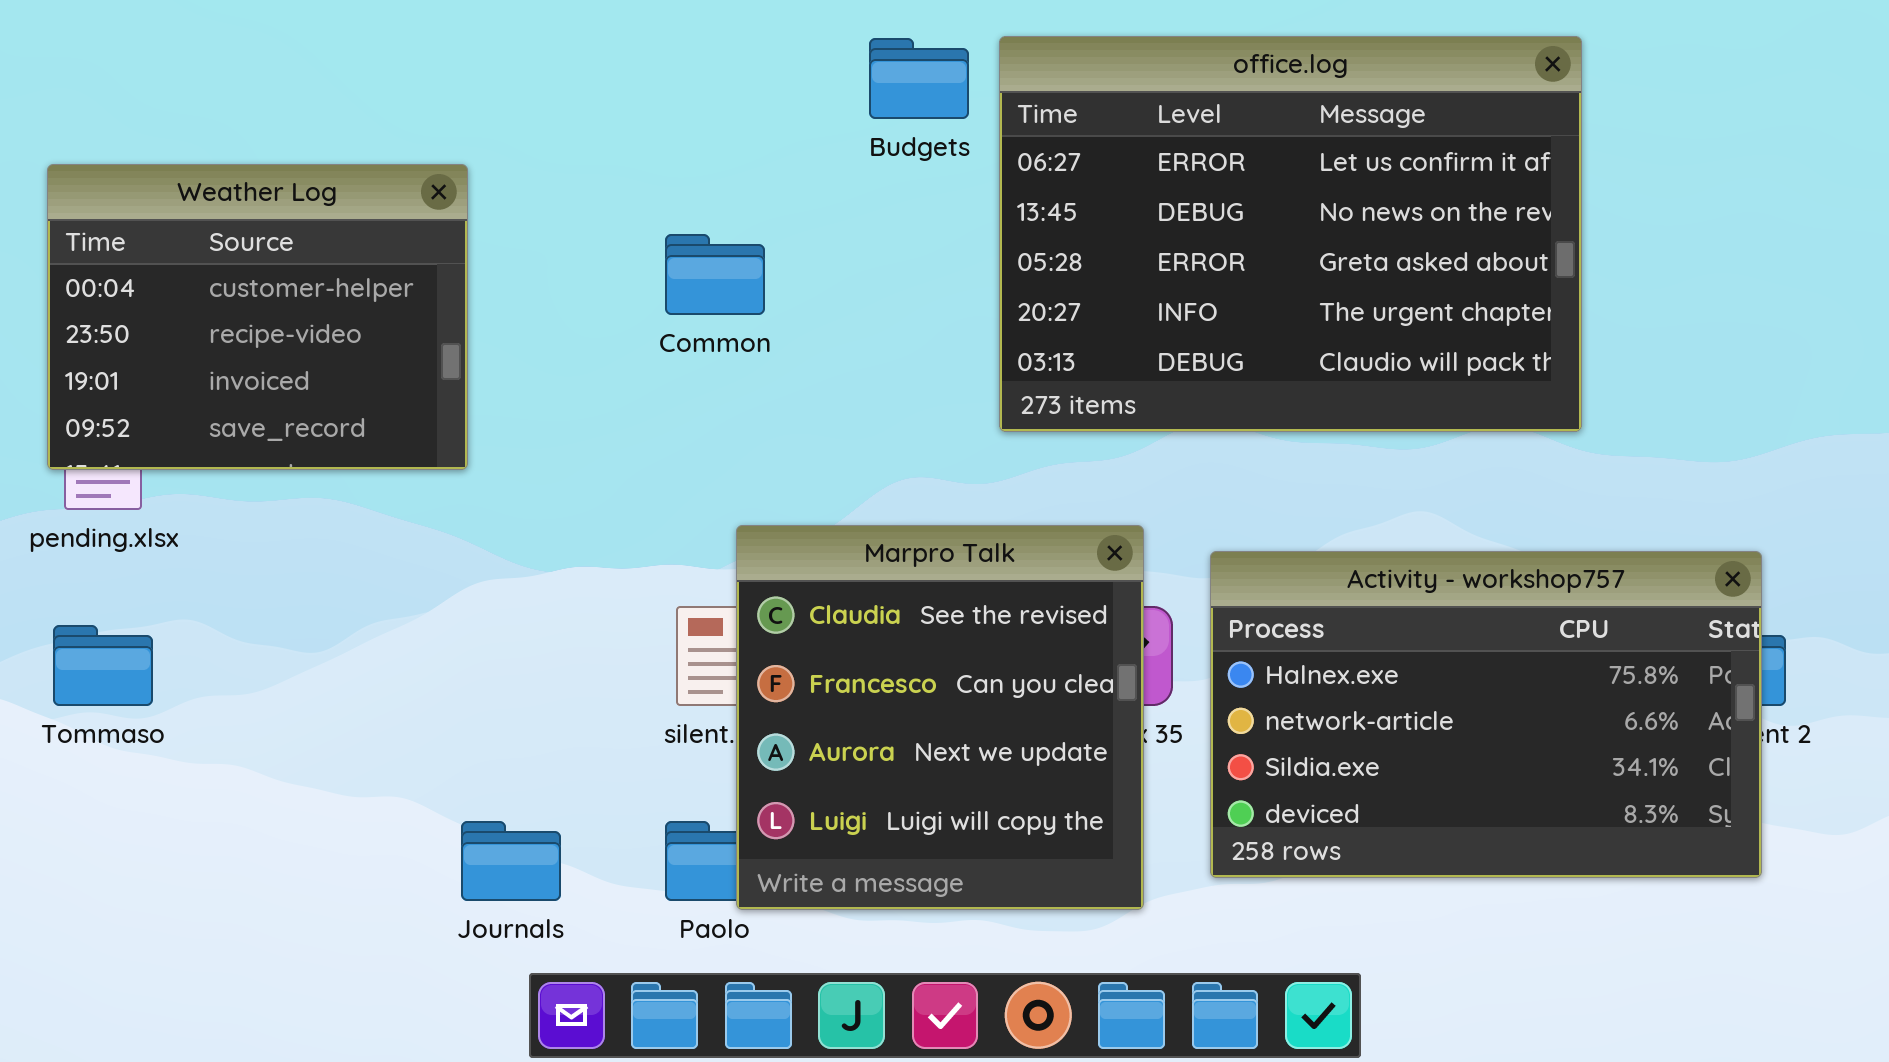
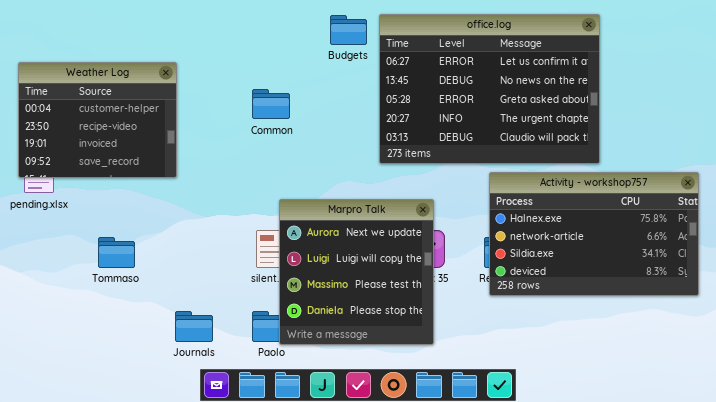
Marpro Talk: [736,525,1144,910] -> [279,199,434,345], scrolled down 2 rows
Activity - workshop757: [1210,551,1762,878] -> [489,172,699,296], moved
Tommaso: [53,625,153,706] -> [98,237,135,268], moved

